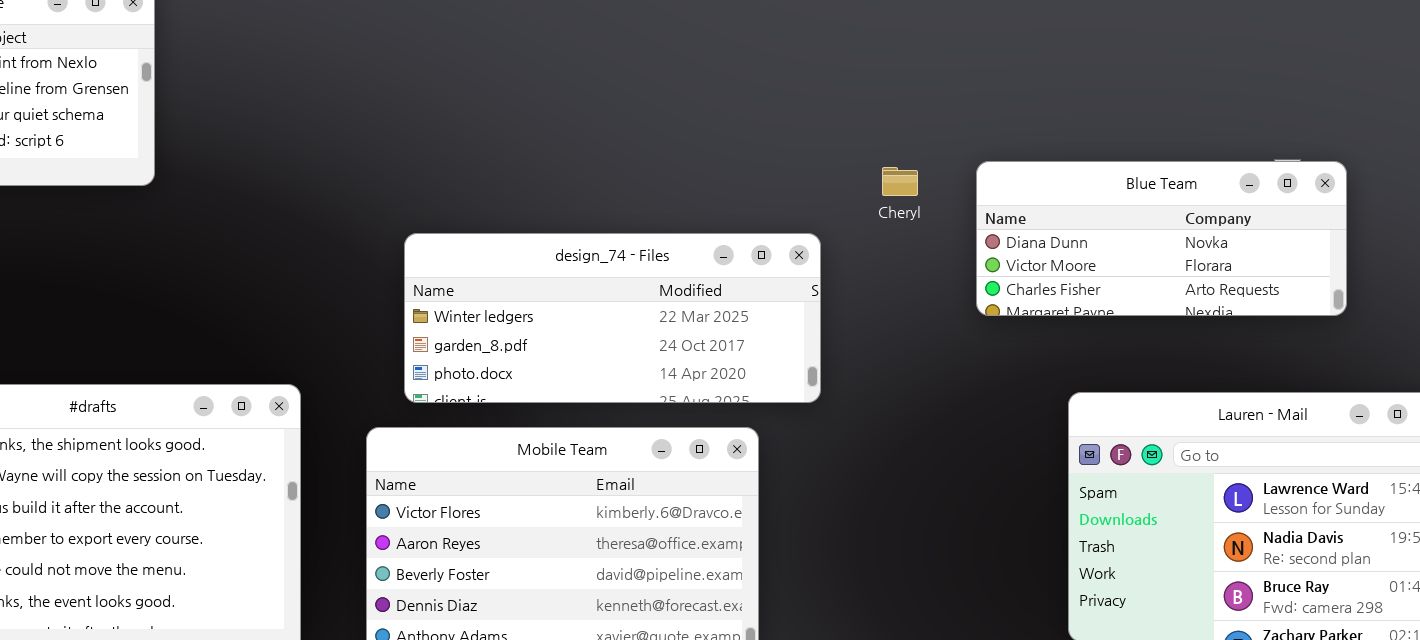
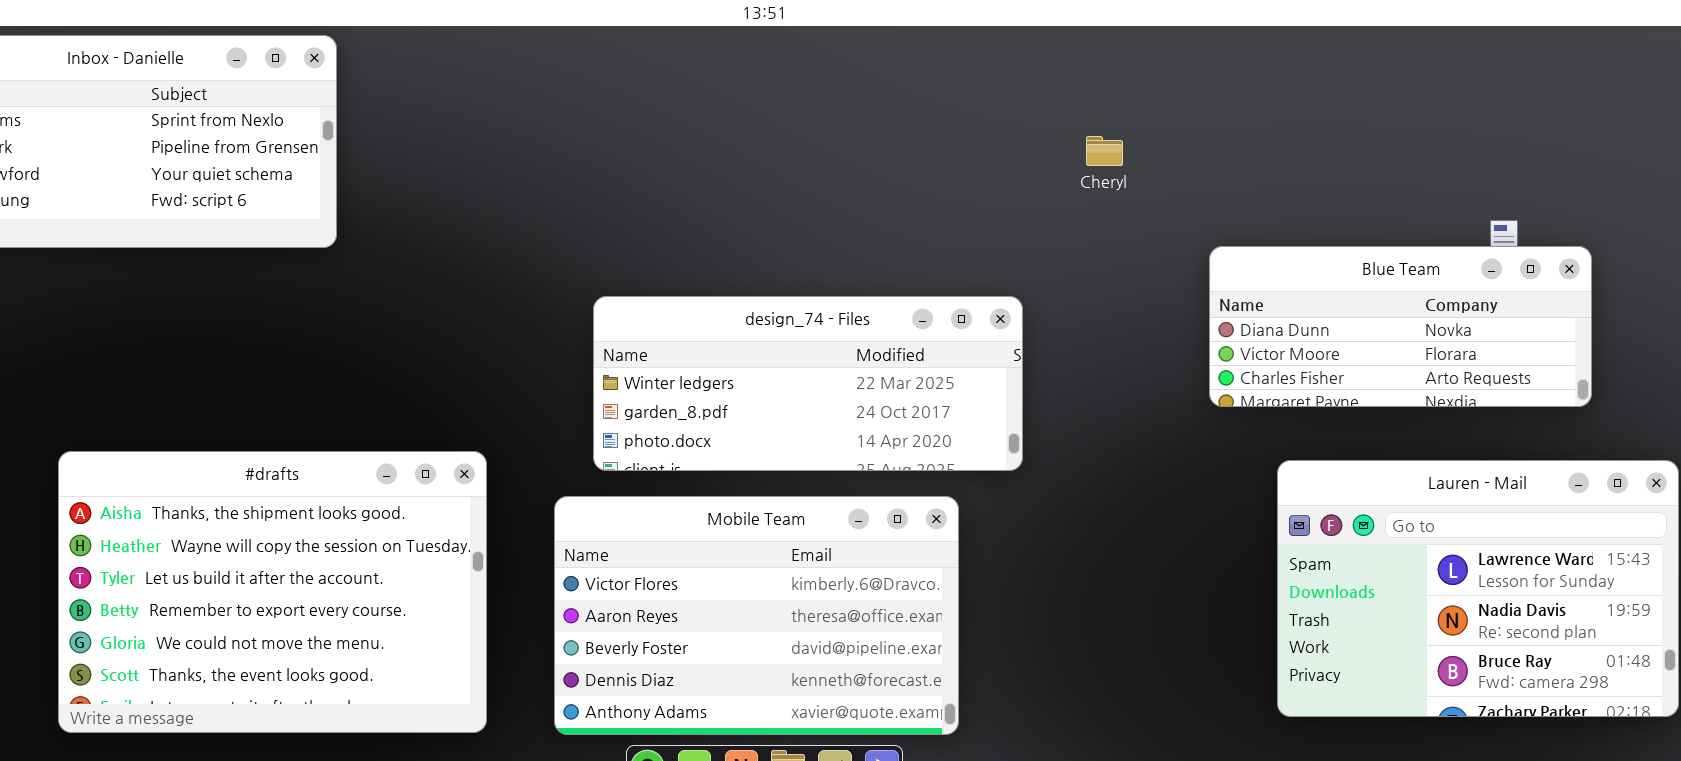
Blue Team: [976,161,1347,316] -> [1209,246,1592,407], moved
Cheryl: [882,167,918,196] -> [1086,136,1123,166], moved

